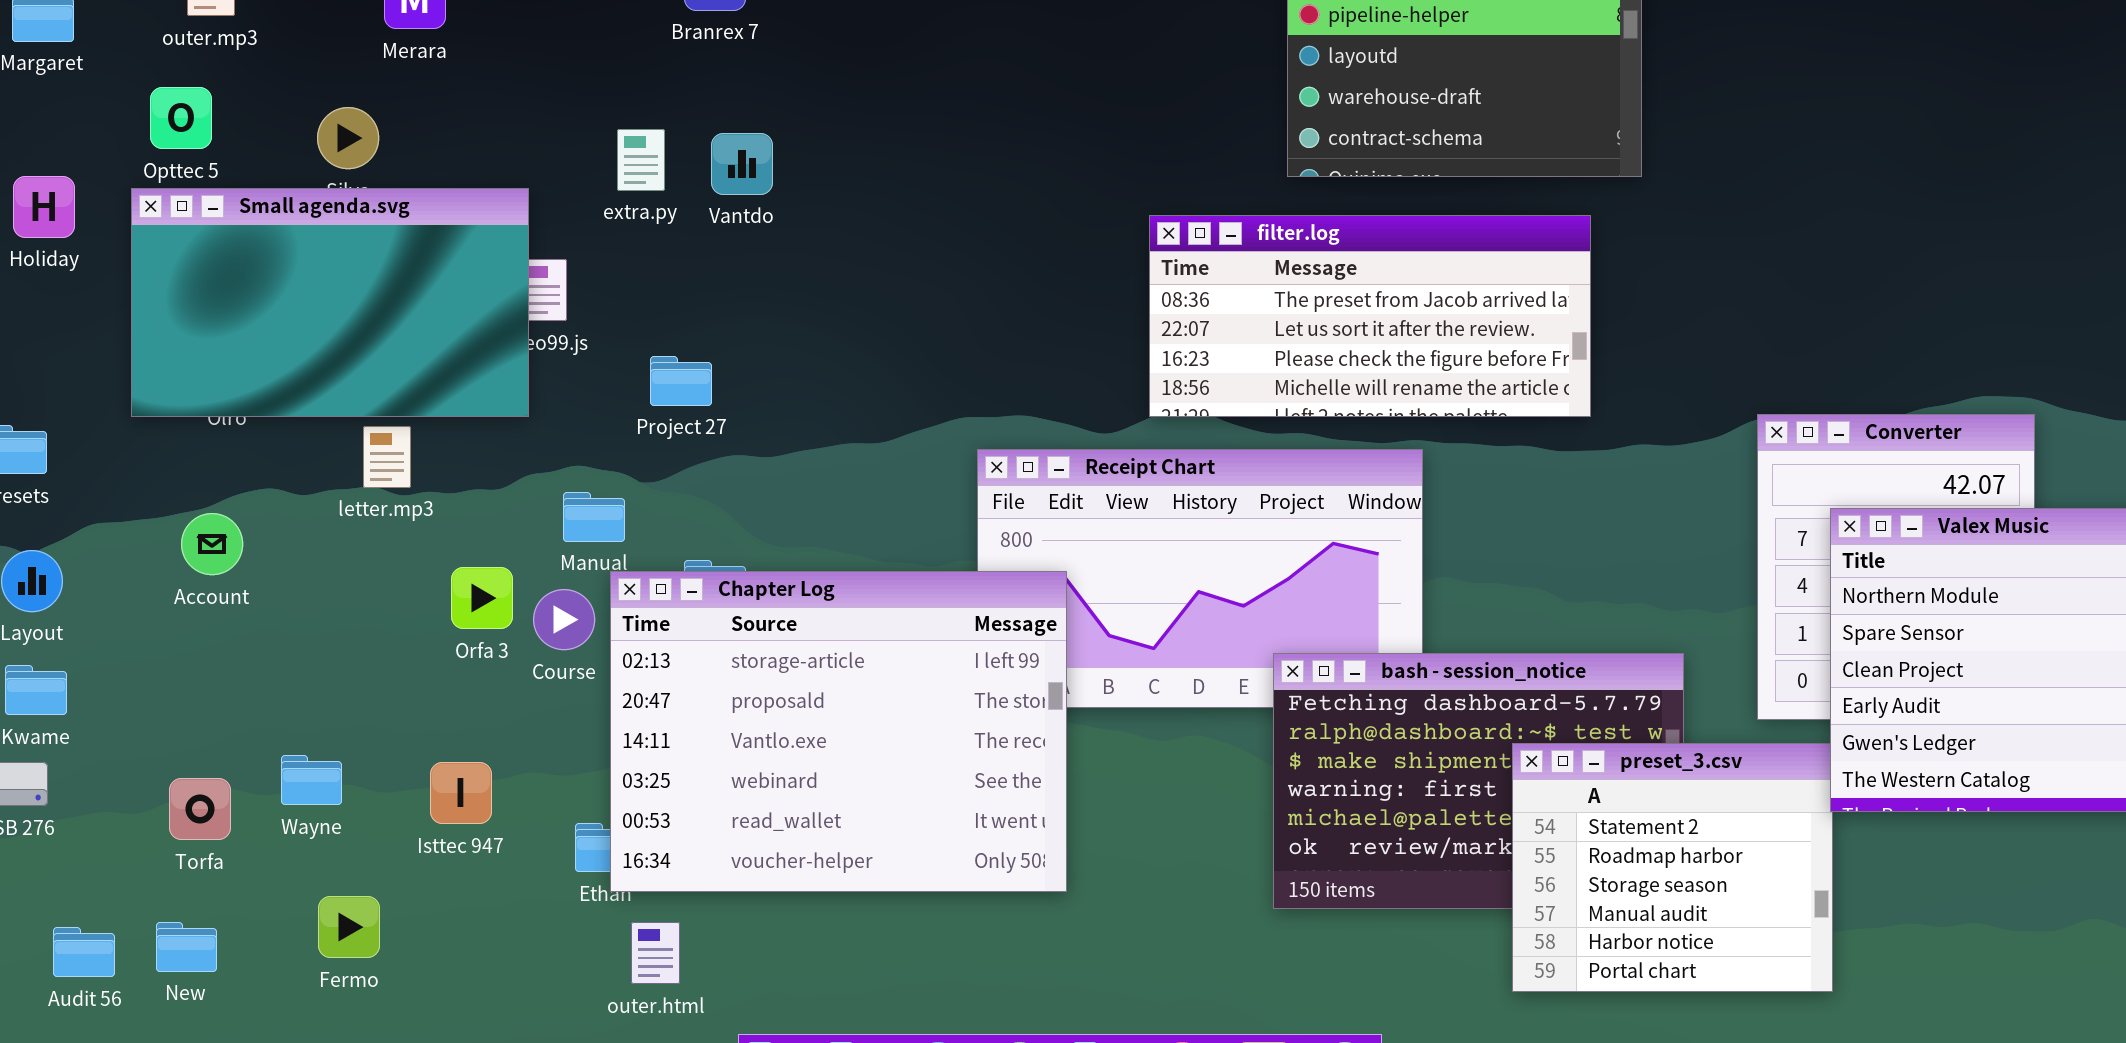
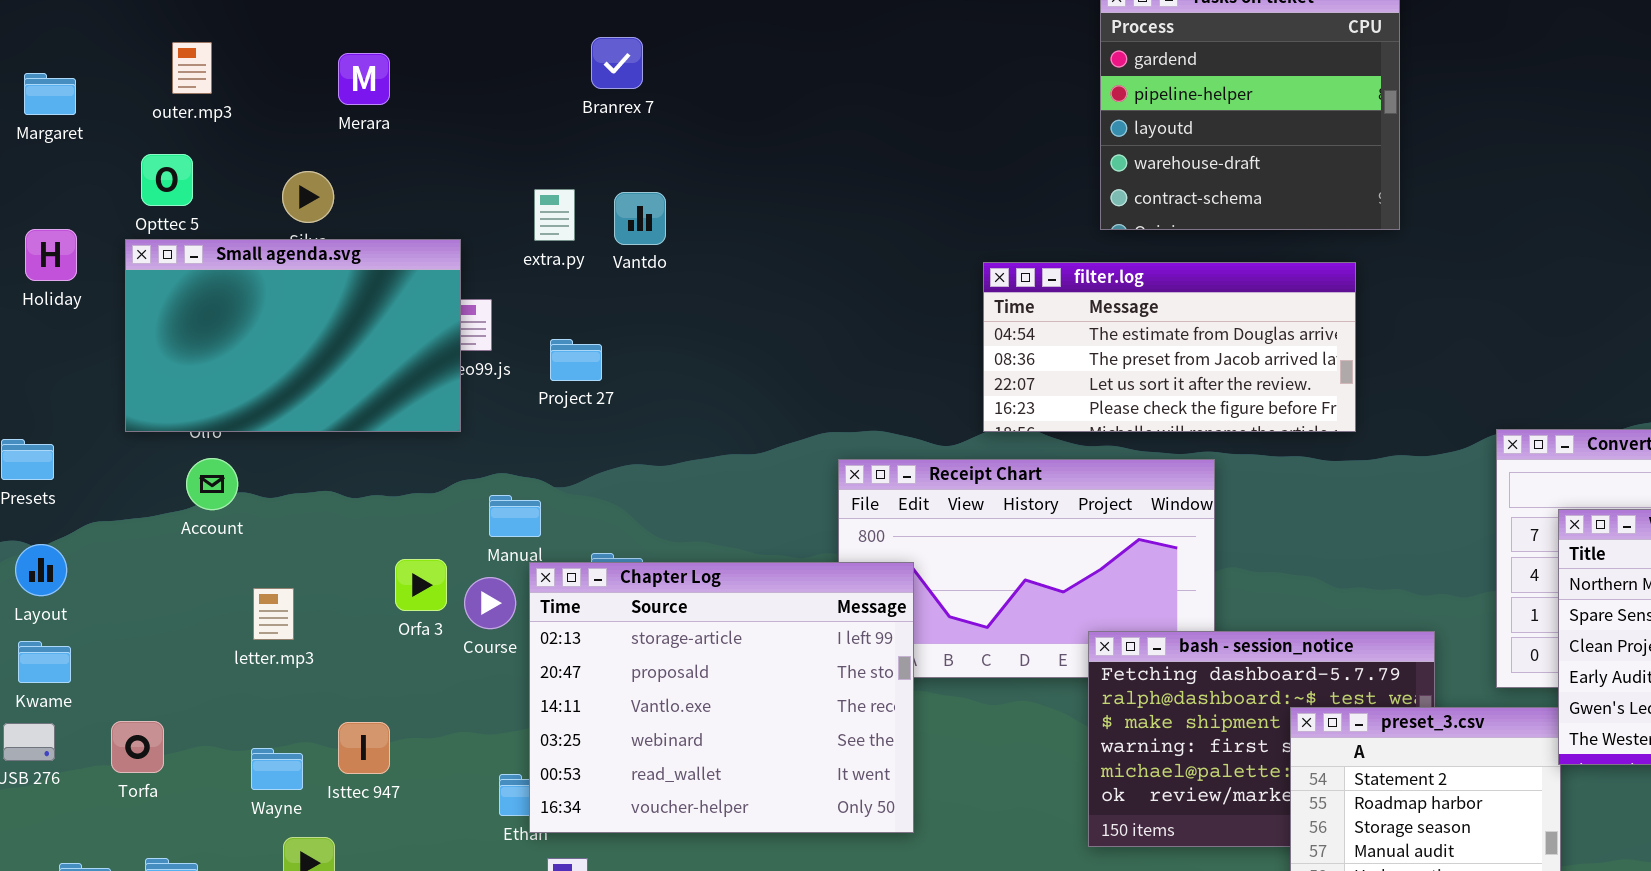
filter.log: [1149,215,1591,417] -> [983,262,1356,432], scrolled up 1 row
Project 27: [650,356,712,406] -> [550,339,602,381], moved
letter.mp3: [363,426,411,488] -> [253,588,294,640], moved
Account: [181,513,243,575] -> [186,458,238,510], moved
Wayne: [281,755,342,805] -> [251,748,303,790], moved
Isttec 947: [430,762,492,824] -> [338,722,390,774], moved
Torfa: [169,778,231,840] -> [111,721,164,773], moved

